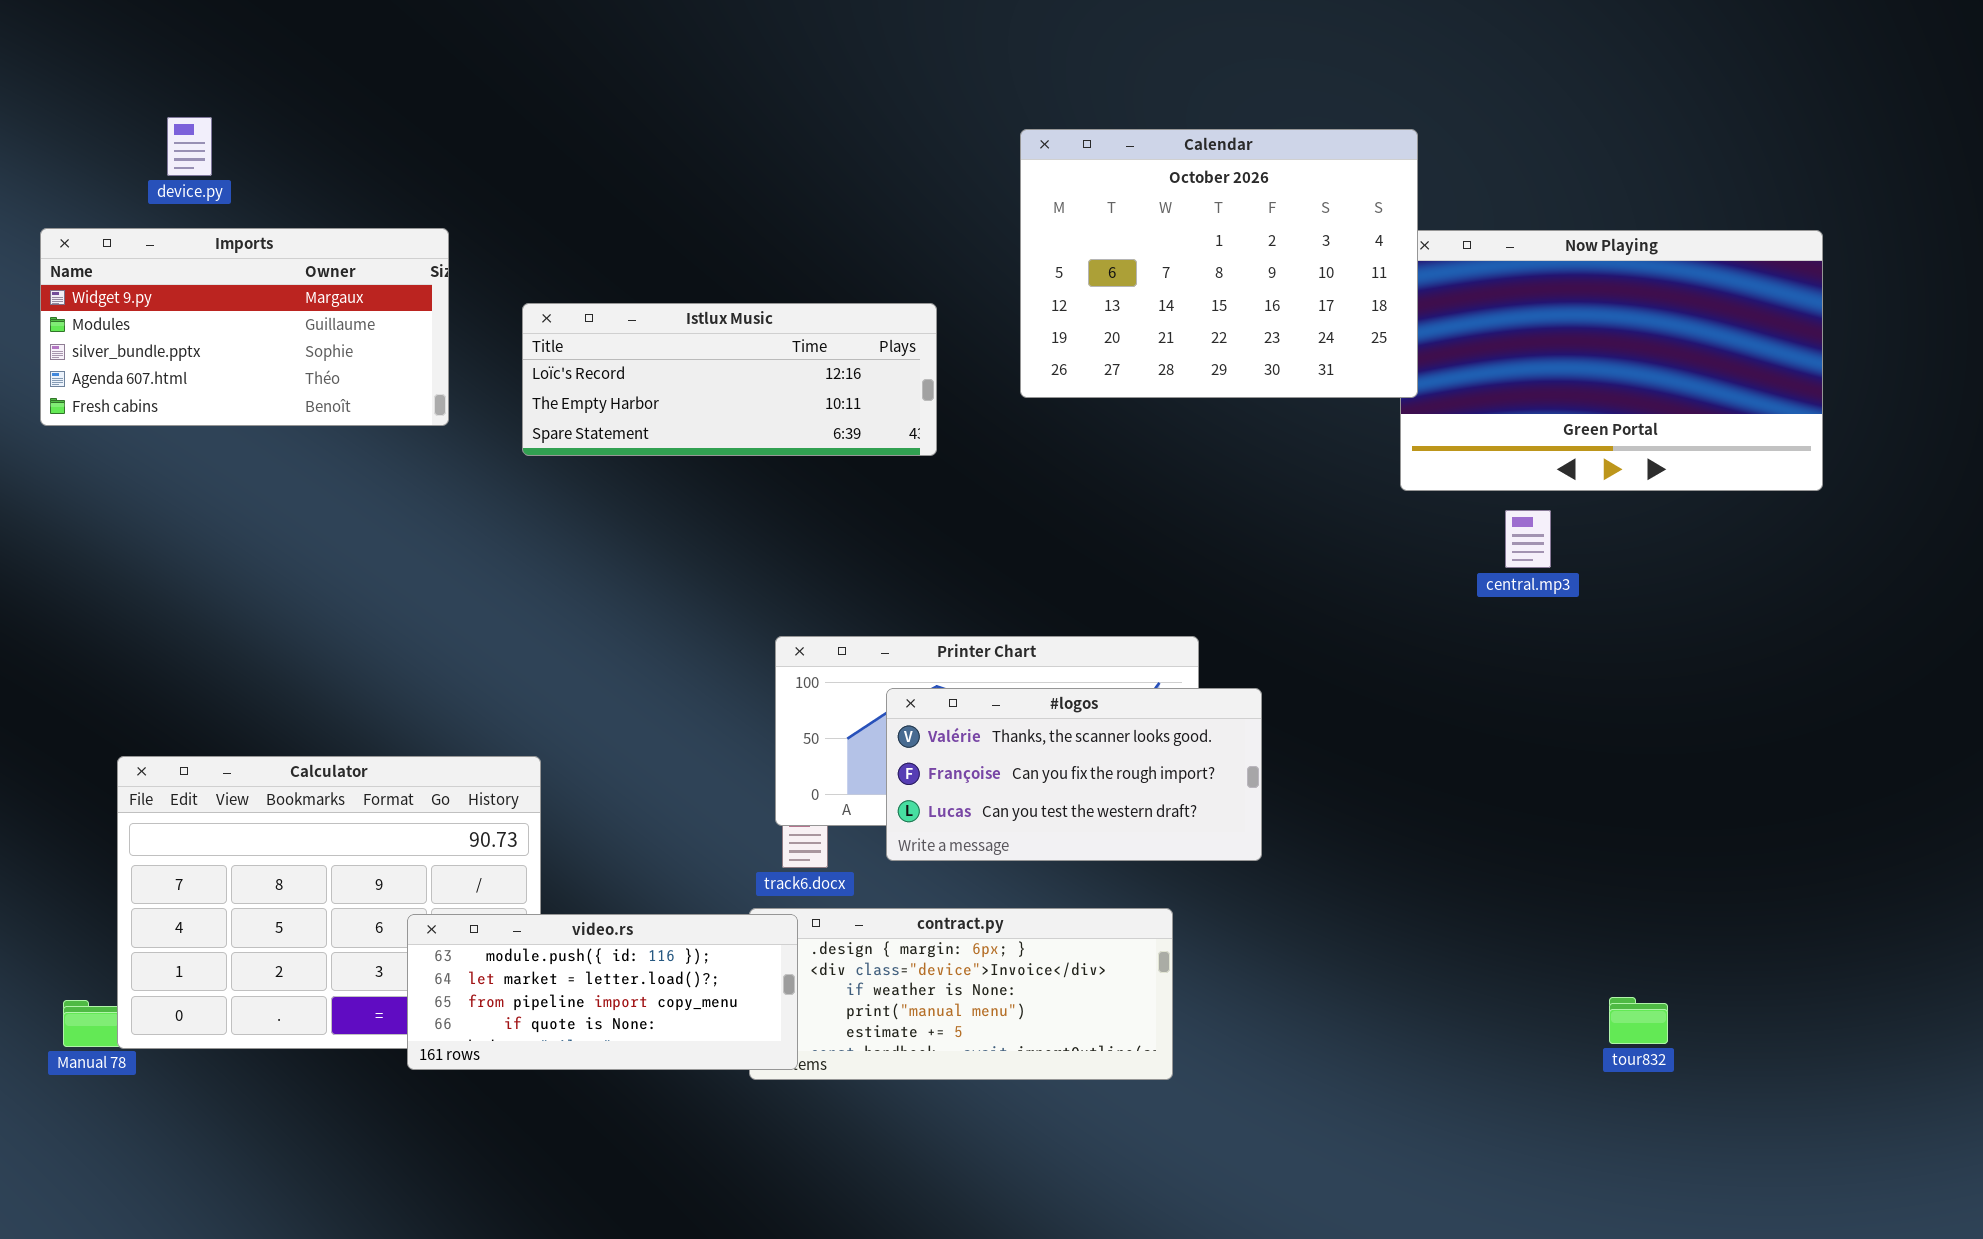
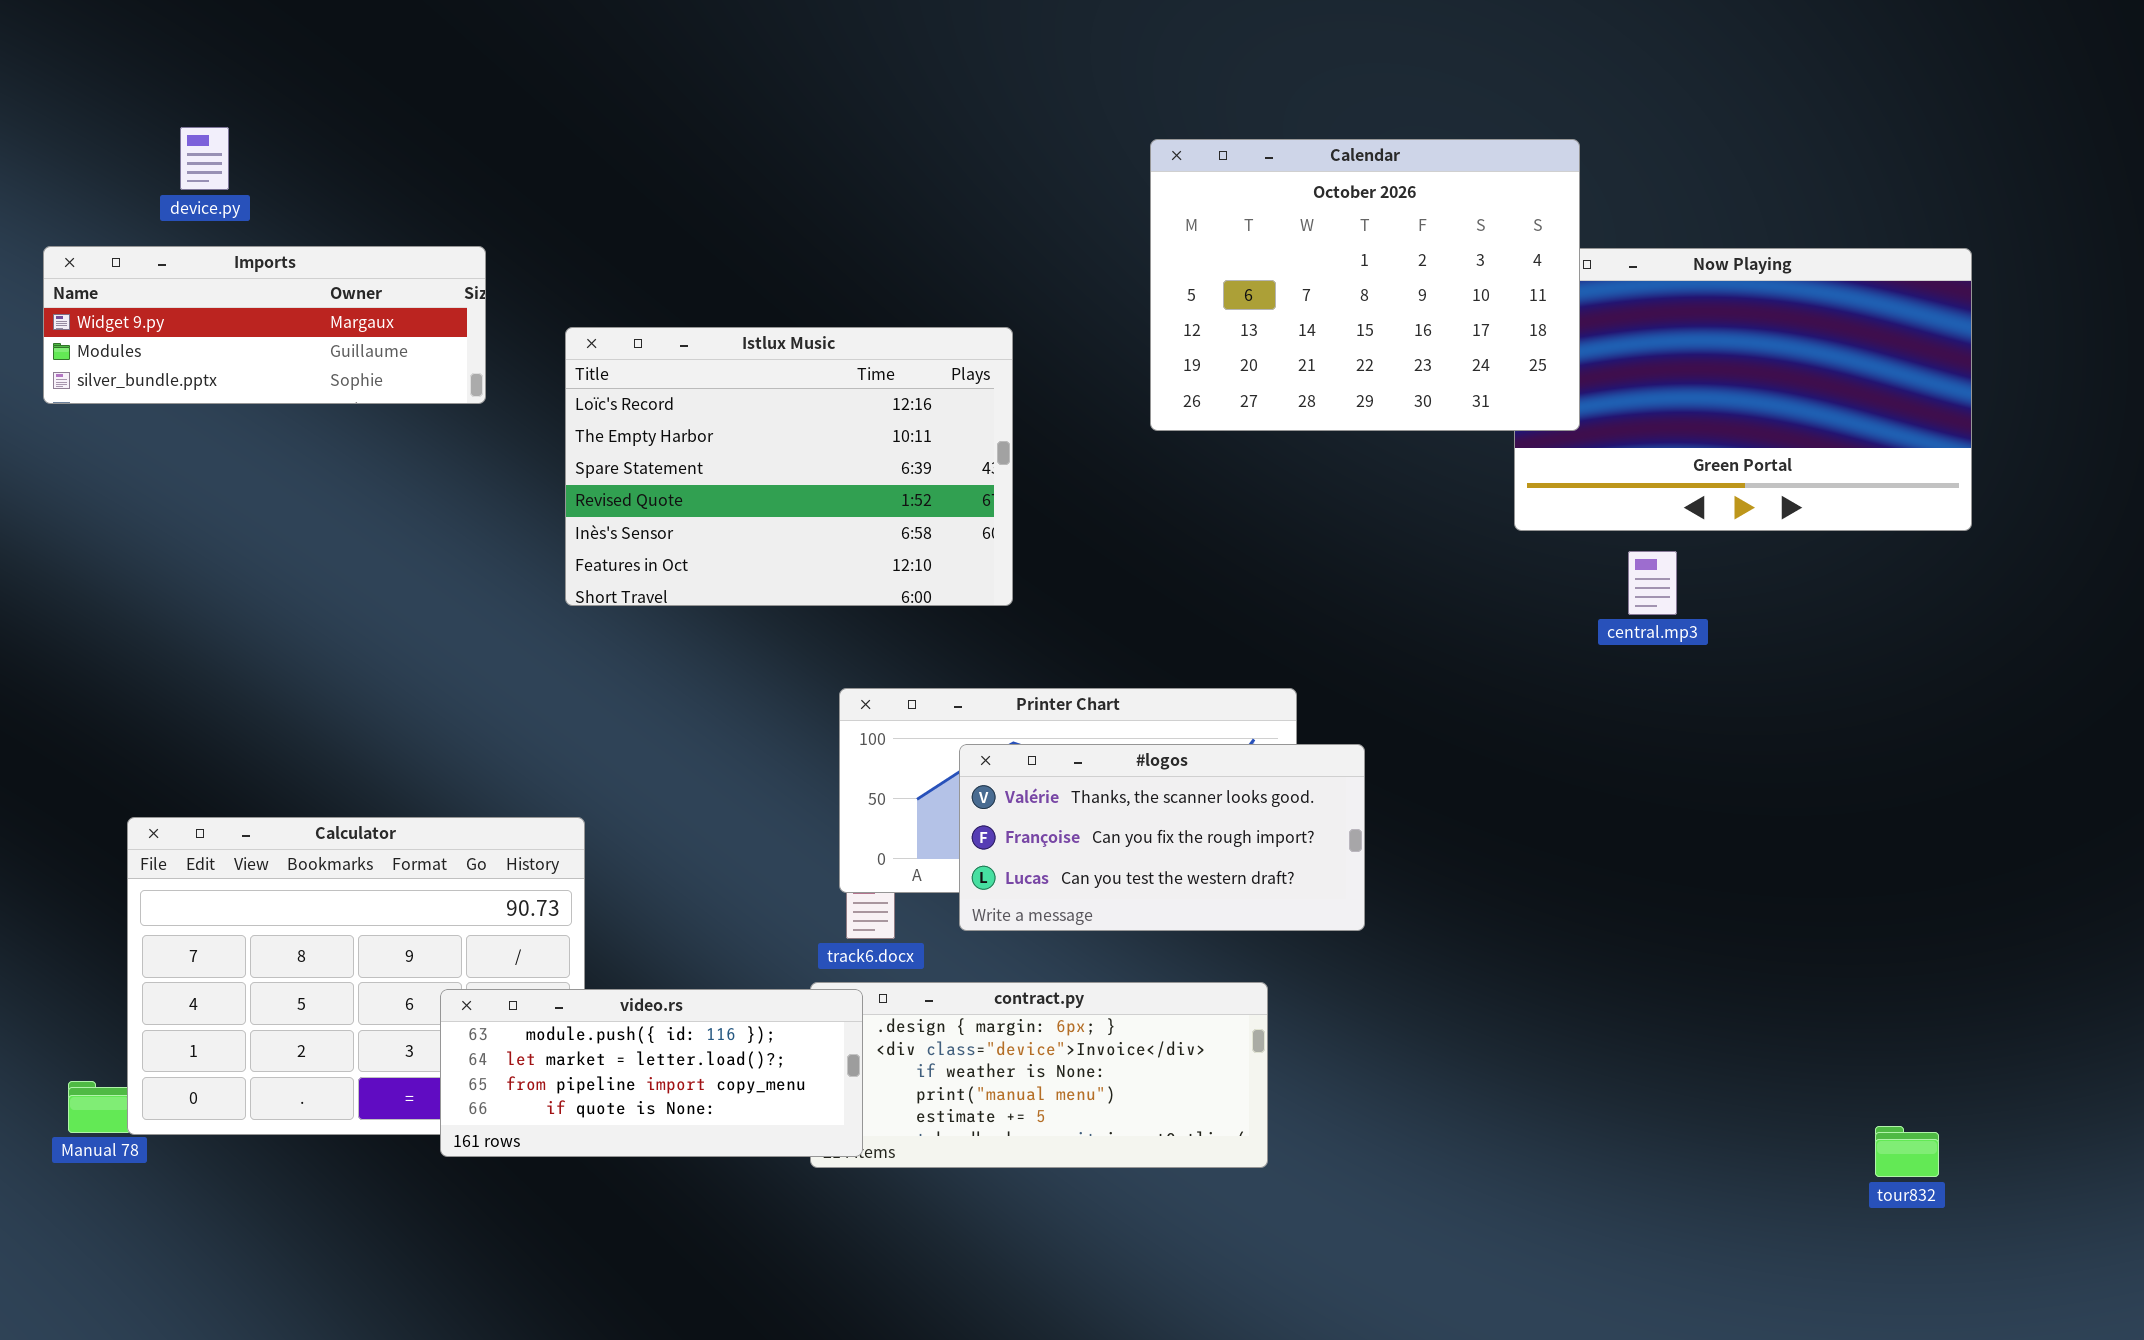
Calendar: [1020,129,1418,398] -> [1150,139,1580,431], moved
Imports: [40,228,449,426] -> [43,246,486,404], resized
Istlux Music: [522,303,937,456] -> [565,327,1013,606], resized
tour832: [1609,997,1668,1044] -> [1875,1126,1939,1177], moved

